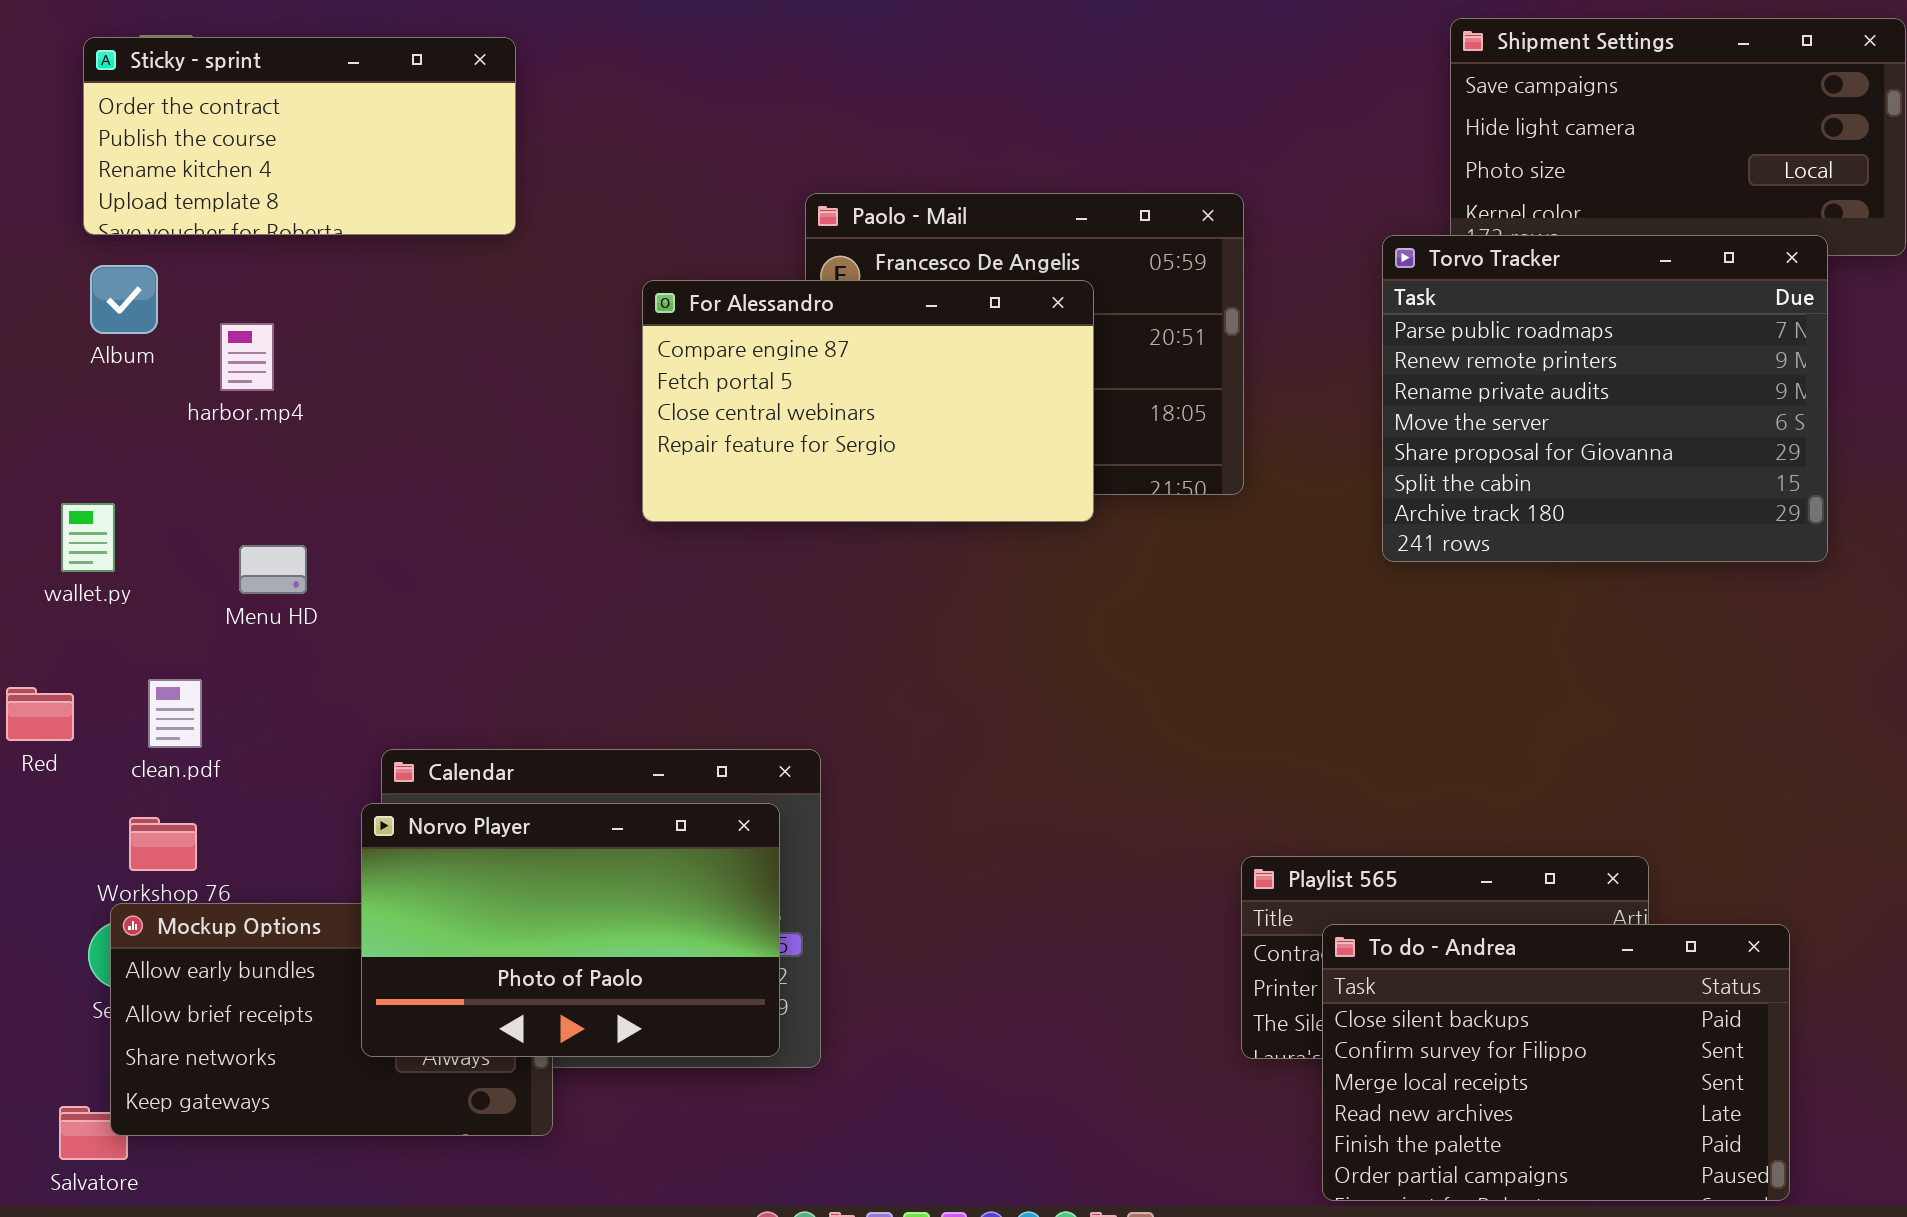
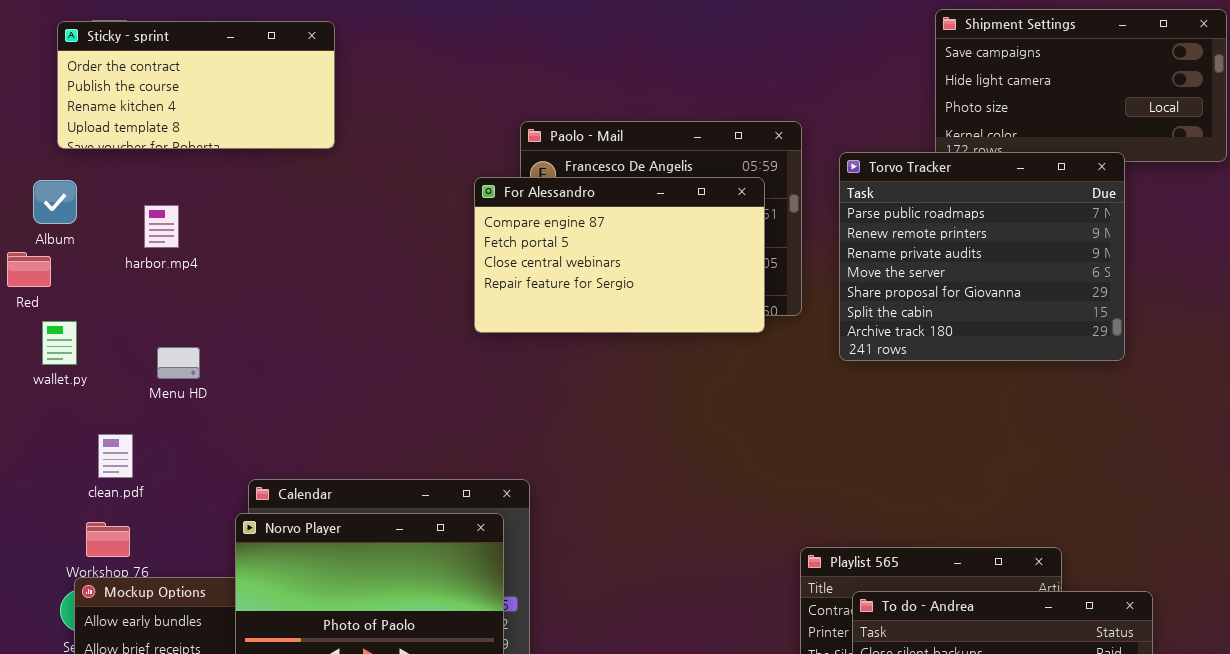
Torvo Tracker: [1382,235,1828,562] -> [839,152,1125,361], moved
Album: [90,265,158,334] -> [33,180,77,224], moved
For Alessandro: [642,280,1094,522] -> [474,177,765,333], moved
Red: [6,687,74,741] -> [7,252,51,287], moved

